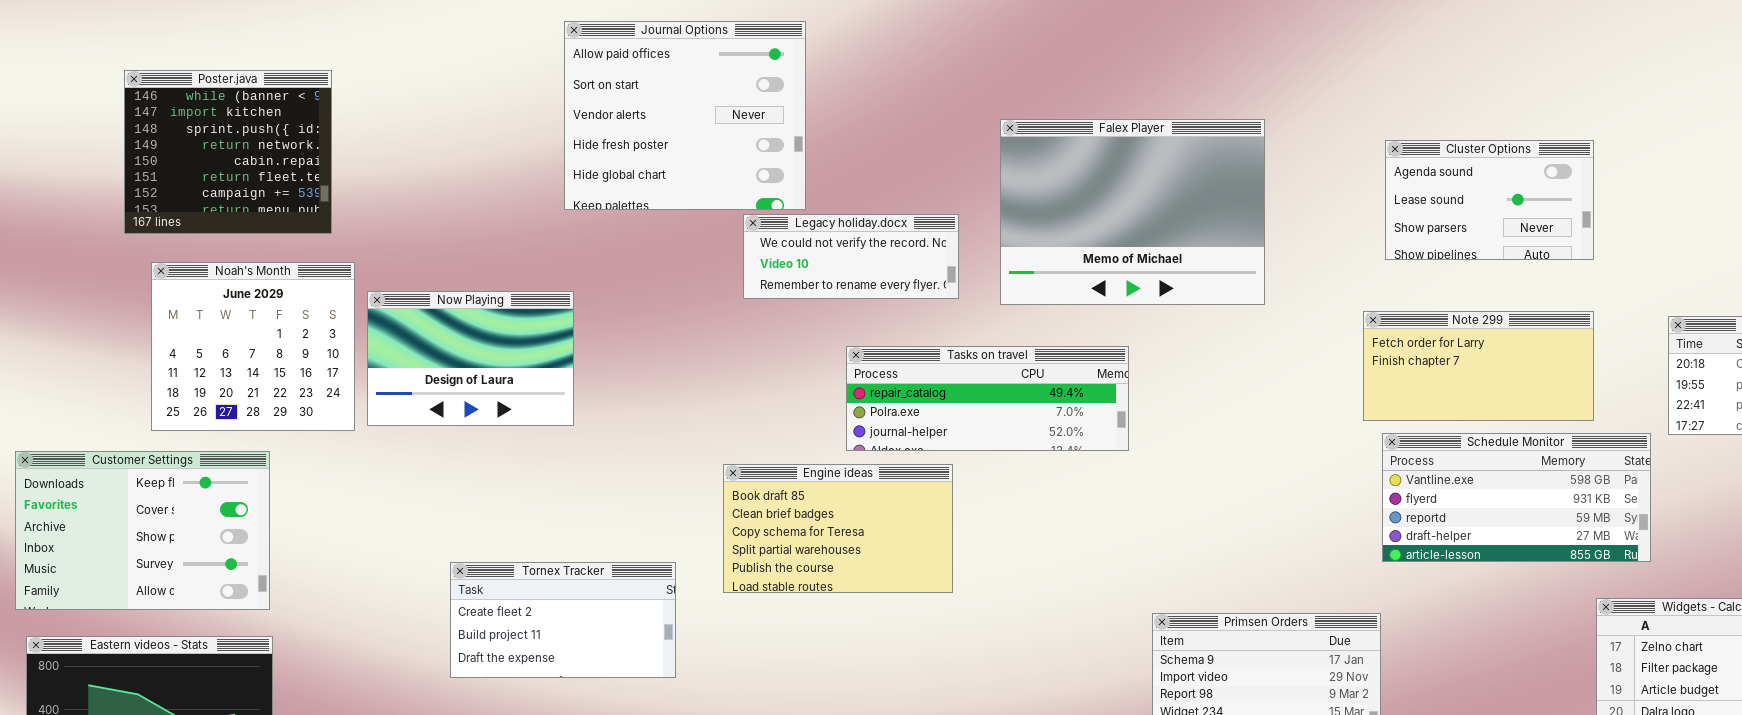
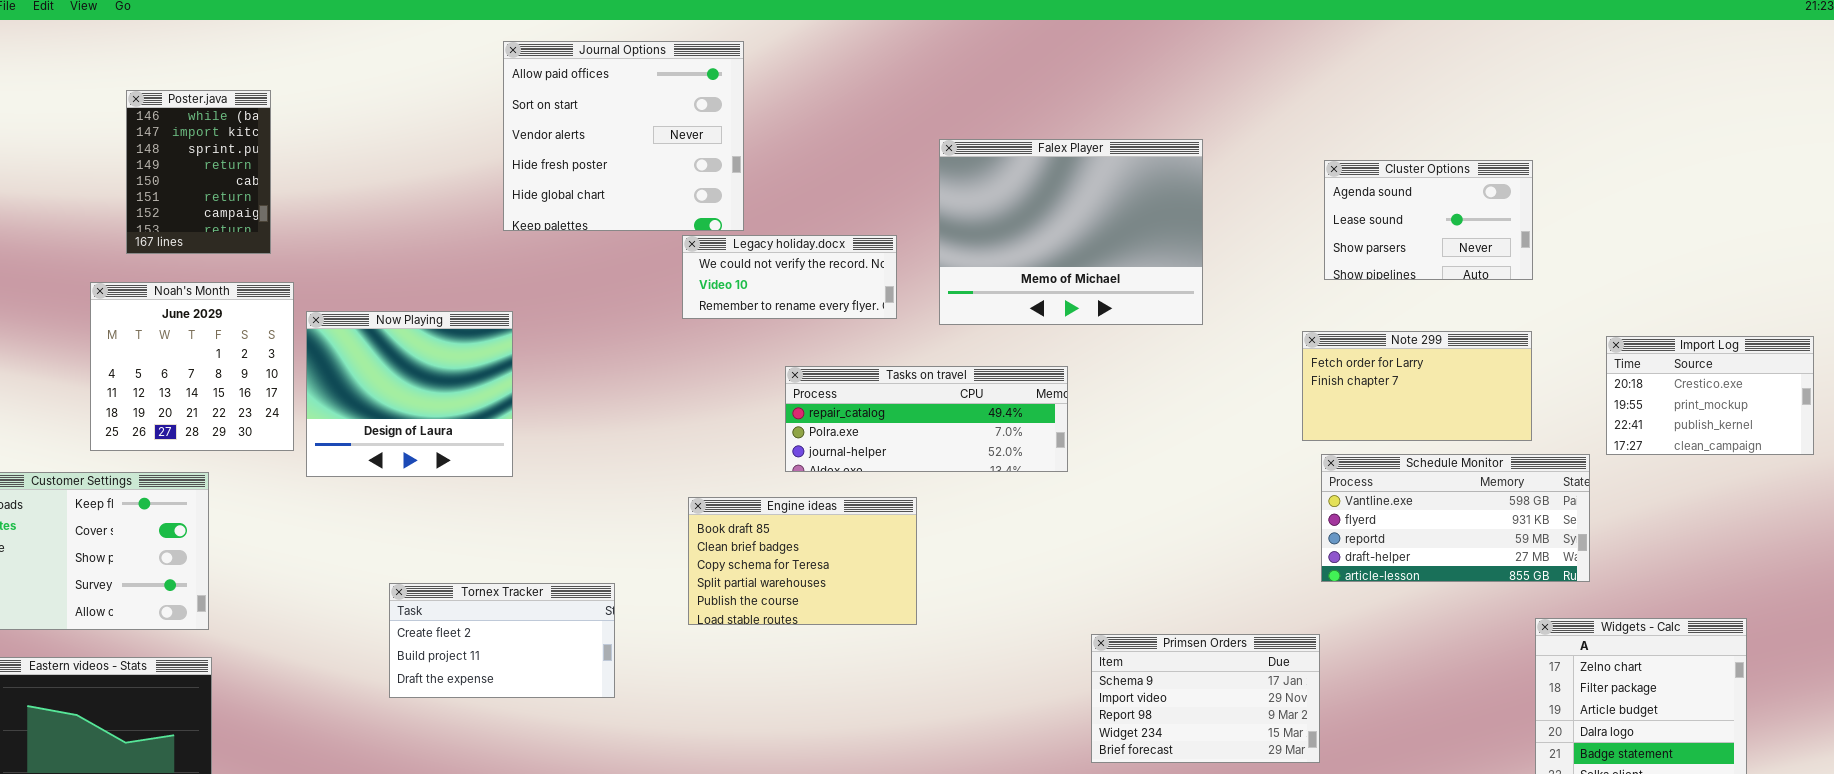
Poster.java: [124,70,332,234] -> [126,90,271,254], resized
Now Playing: [367,291,574,426] -> [306,311,513,477], resized
Engine ideas: [723,464,953,593] -> [688,497,917,625], moved

